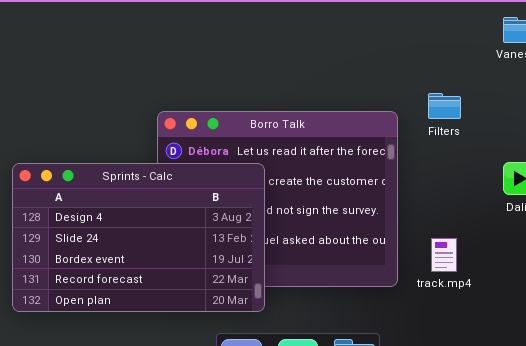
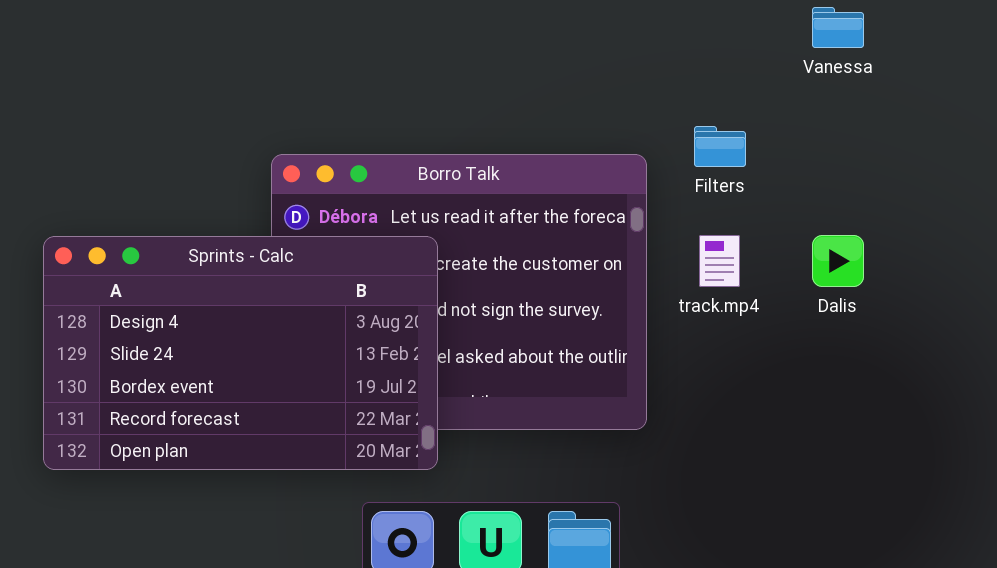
track.mp4: [431,238,457,272] -> [699,235,740,287], moved

